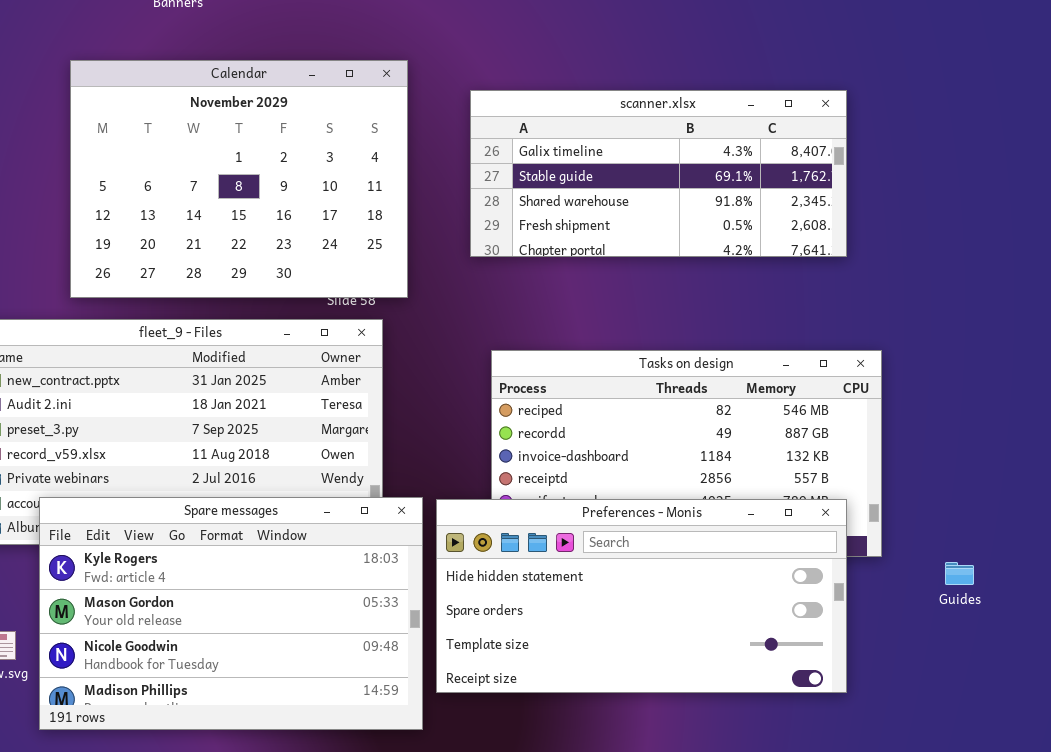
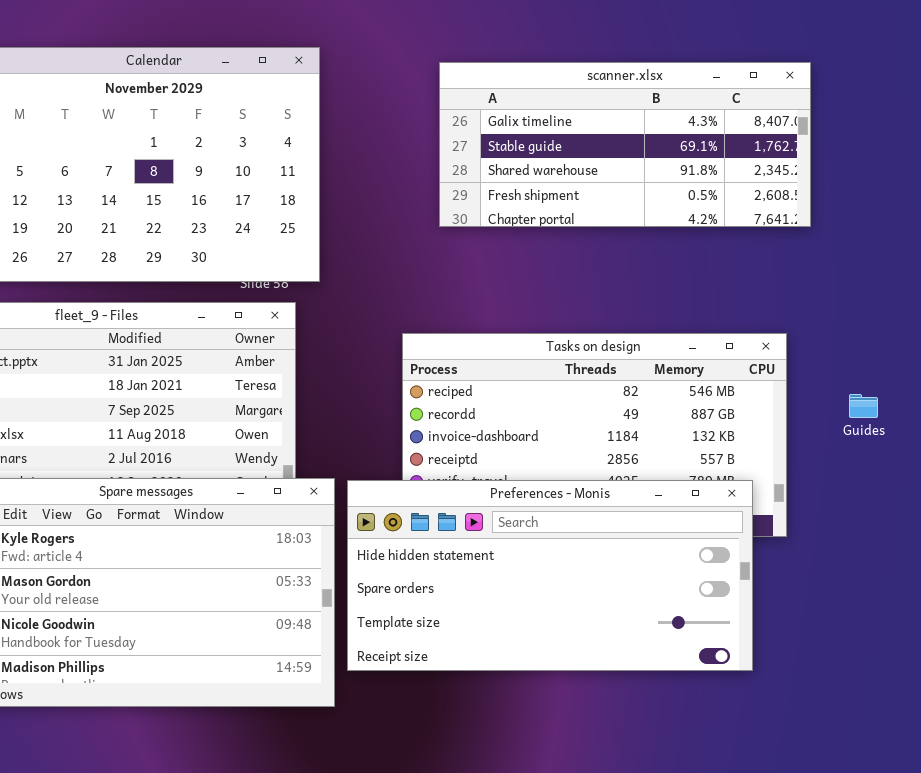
scanner.xlsx: [470,90,847,257] -> [439,62,811,227], moved
Guides: [945,562,974,585] -> [849,394,878,418], moved

